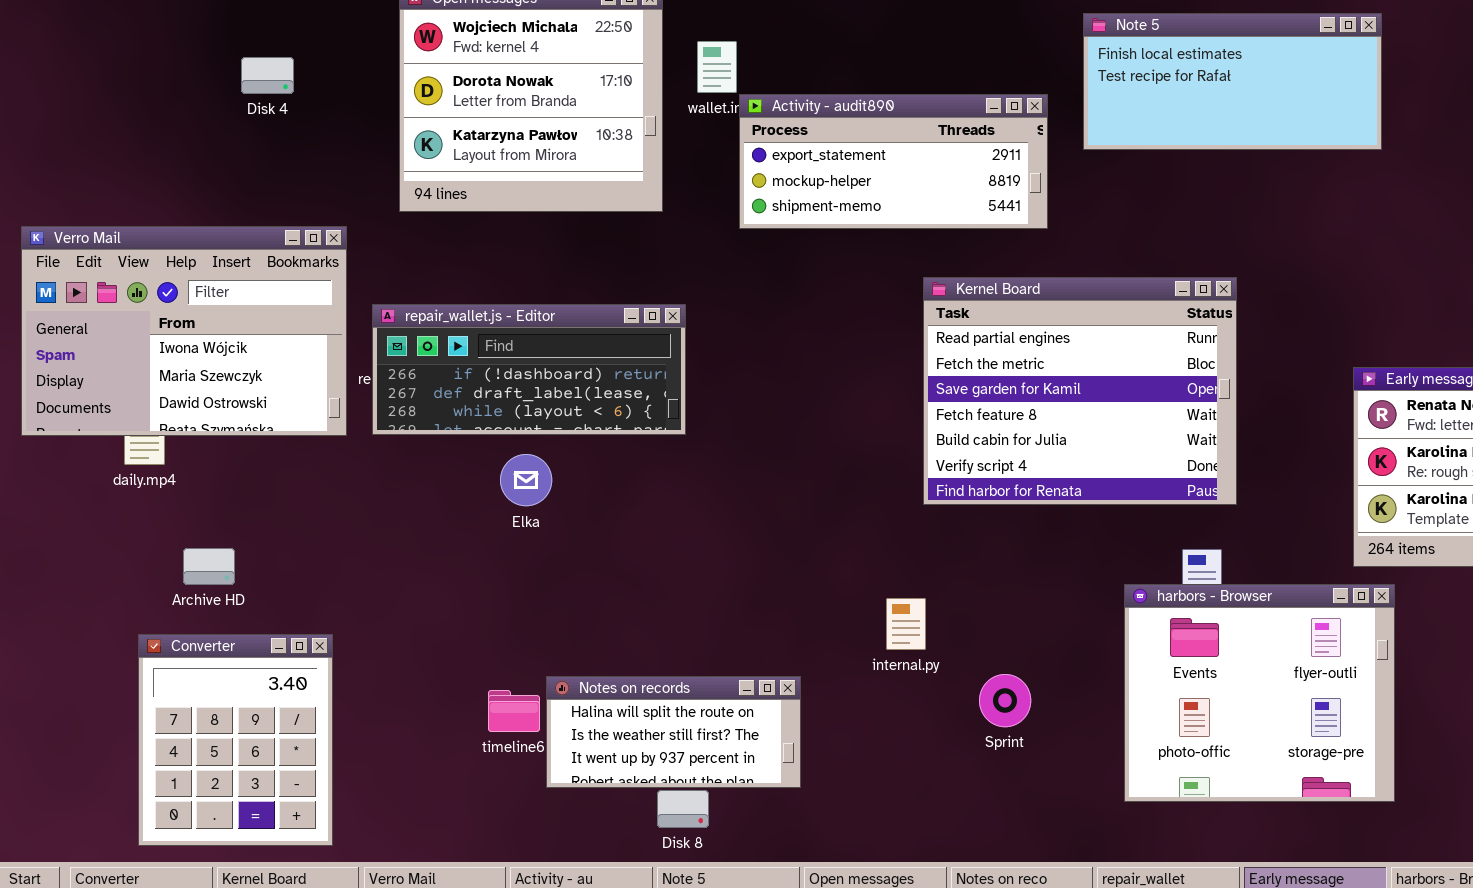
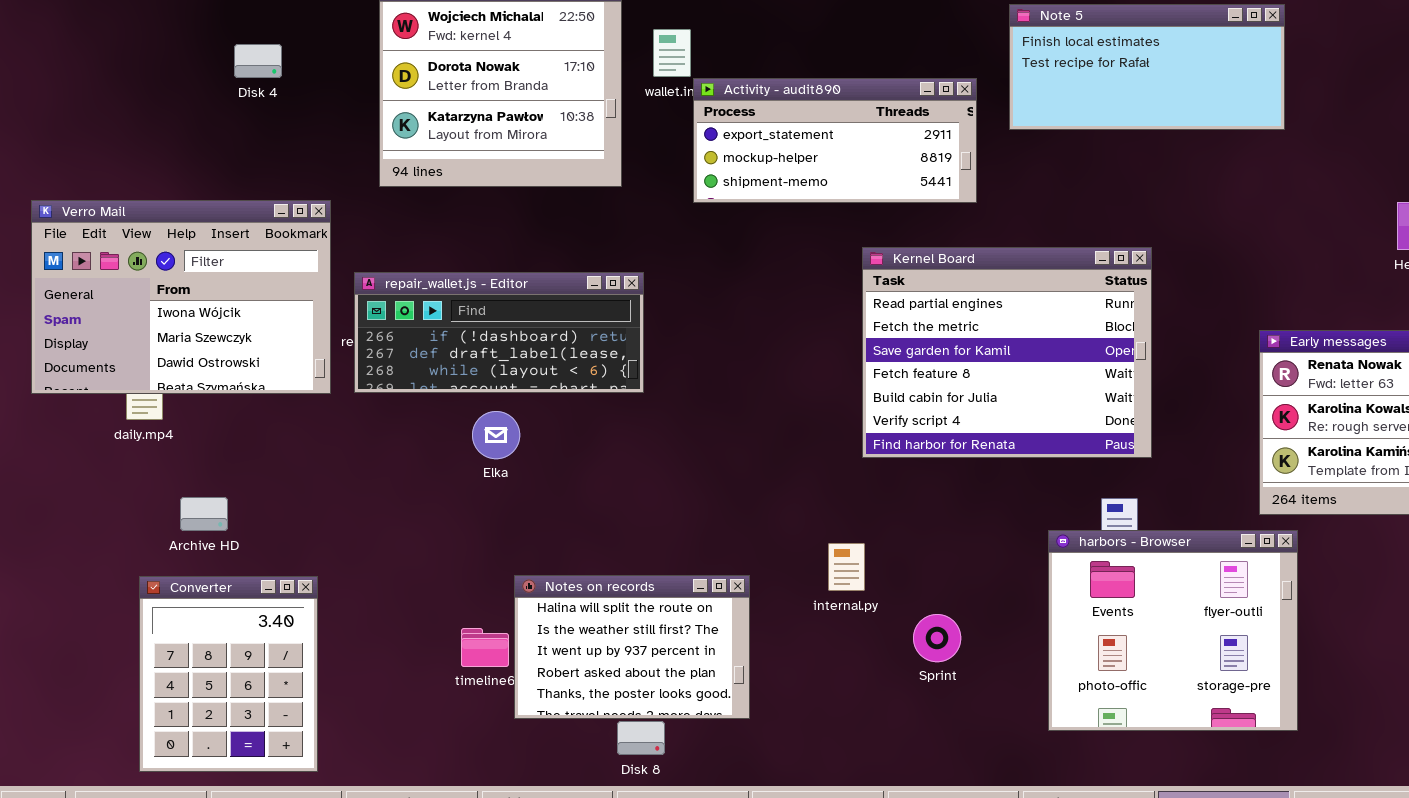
Notes on records: [546,676,801,788] -> [514,575,750,719], resized

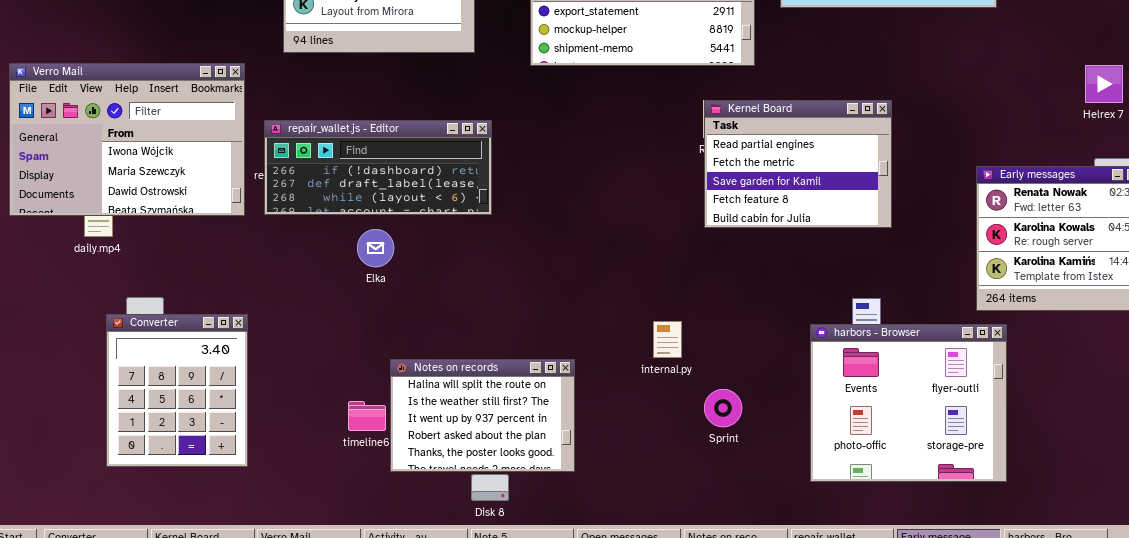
Kernel Board: [862,247,1152,458] -> [704,100,892,228], resized
internal.py: [828,543,865,591] -> [653,321,682,358], moved
Converter: [139,576,318,772] -> [106,314,248,467], moved

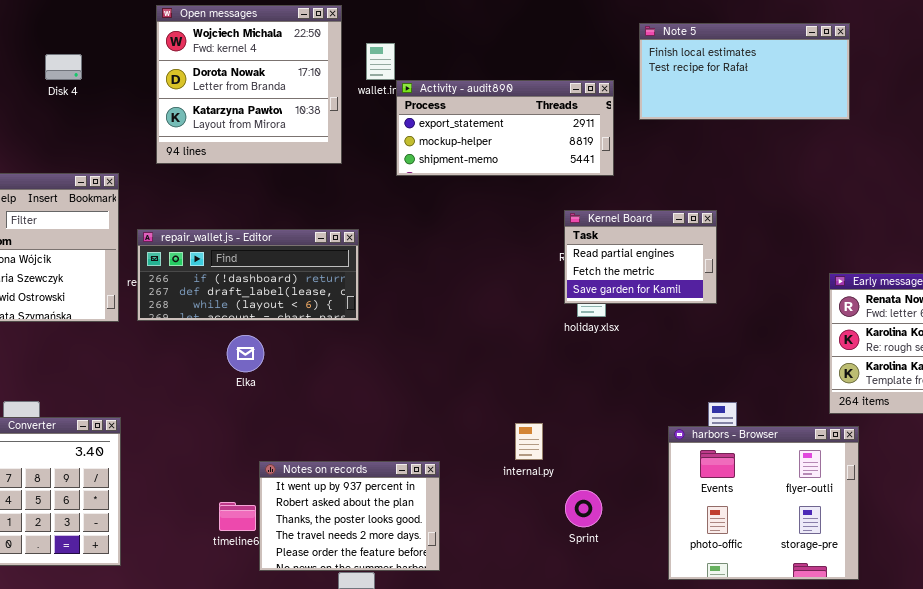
Kernel Board: [704,100,892,228] -> [564,210,717,304], resized
Notes on records: [390,359,575,472] -> [259,461,440,571], scrolled down 2 rows

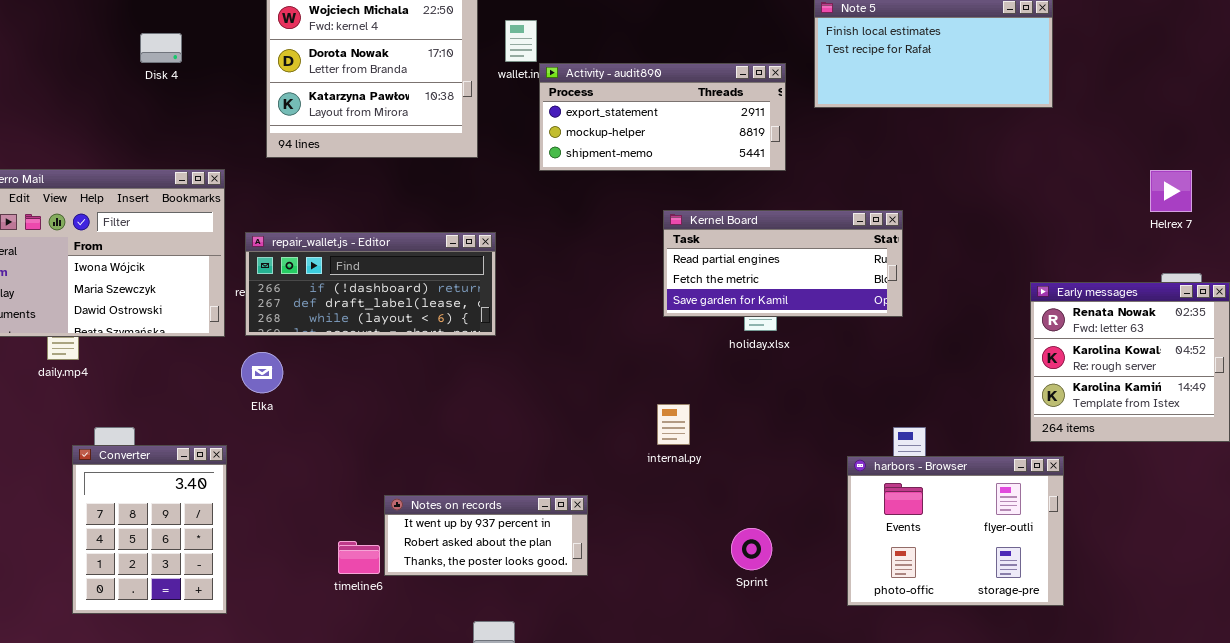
Kernel Board: [564,210,717,304] -> [663,210,903,317], resized
Elka: [227,335,264,372] -> [241,352,283,393], moved
internal.py: [515,423,543,460] -> [657,404,690,445], moved
harbors - Browser: [668,426,859,580] -> [847,456,1064,606], resized
Notes on records: [259,461,440,571] -> [384,495,588,576], resized

